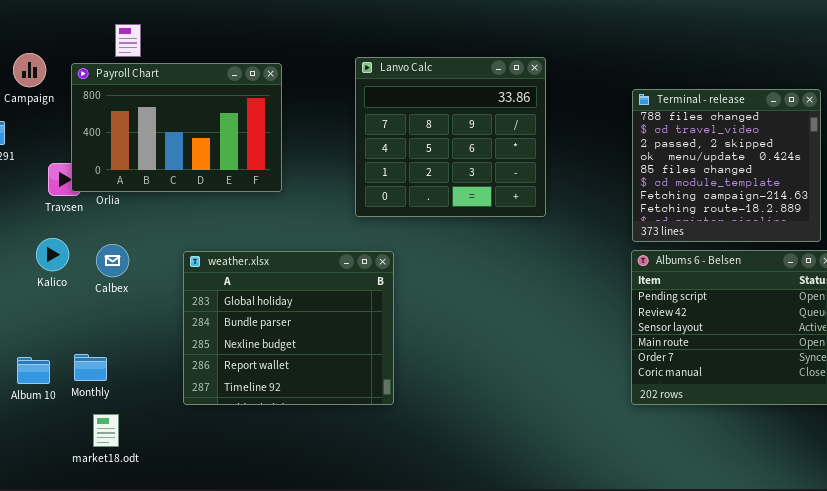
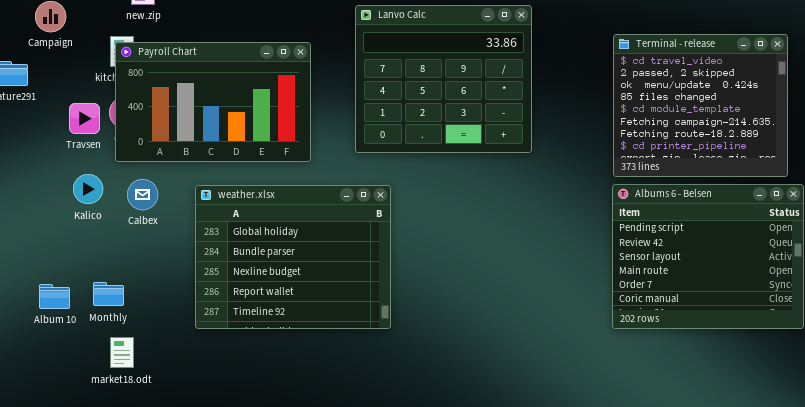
Payroll Chart: [71,63,282,192] -> [115,42,311,162], moved
Terminal - release: [632,89,821,242] -> [613,34,788,177], scrolled down 1 row
Kalico: [36,238,69,271] -> [73,174,103,204], moved
Calbex: [96,244,129,277] -> [127,179,158,210], moved

